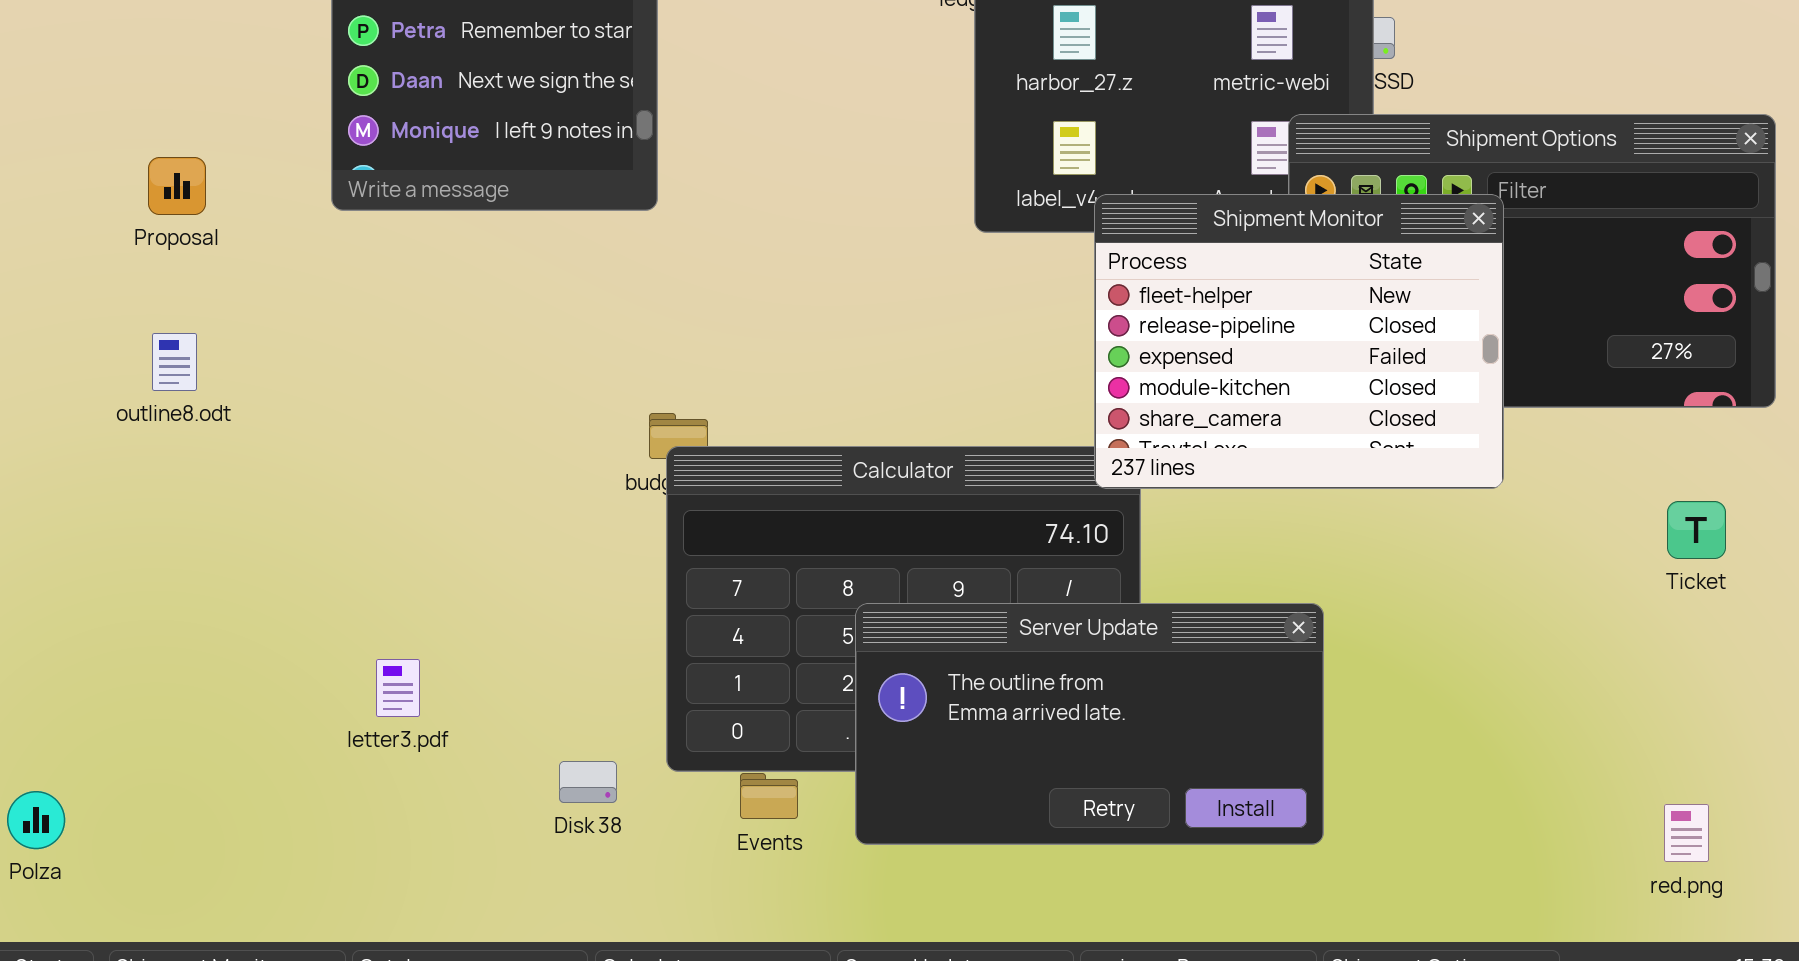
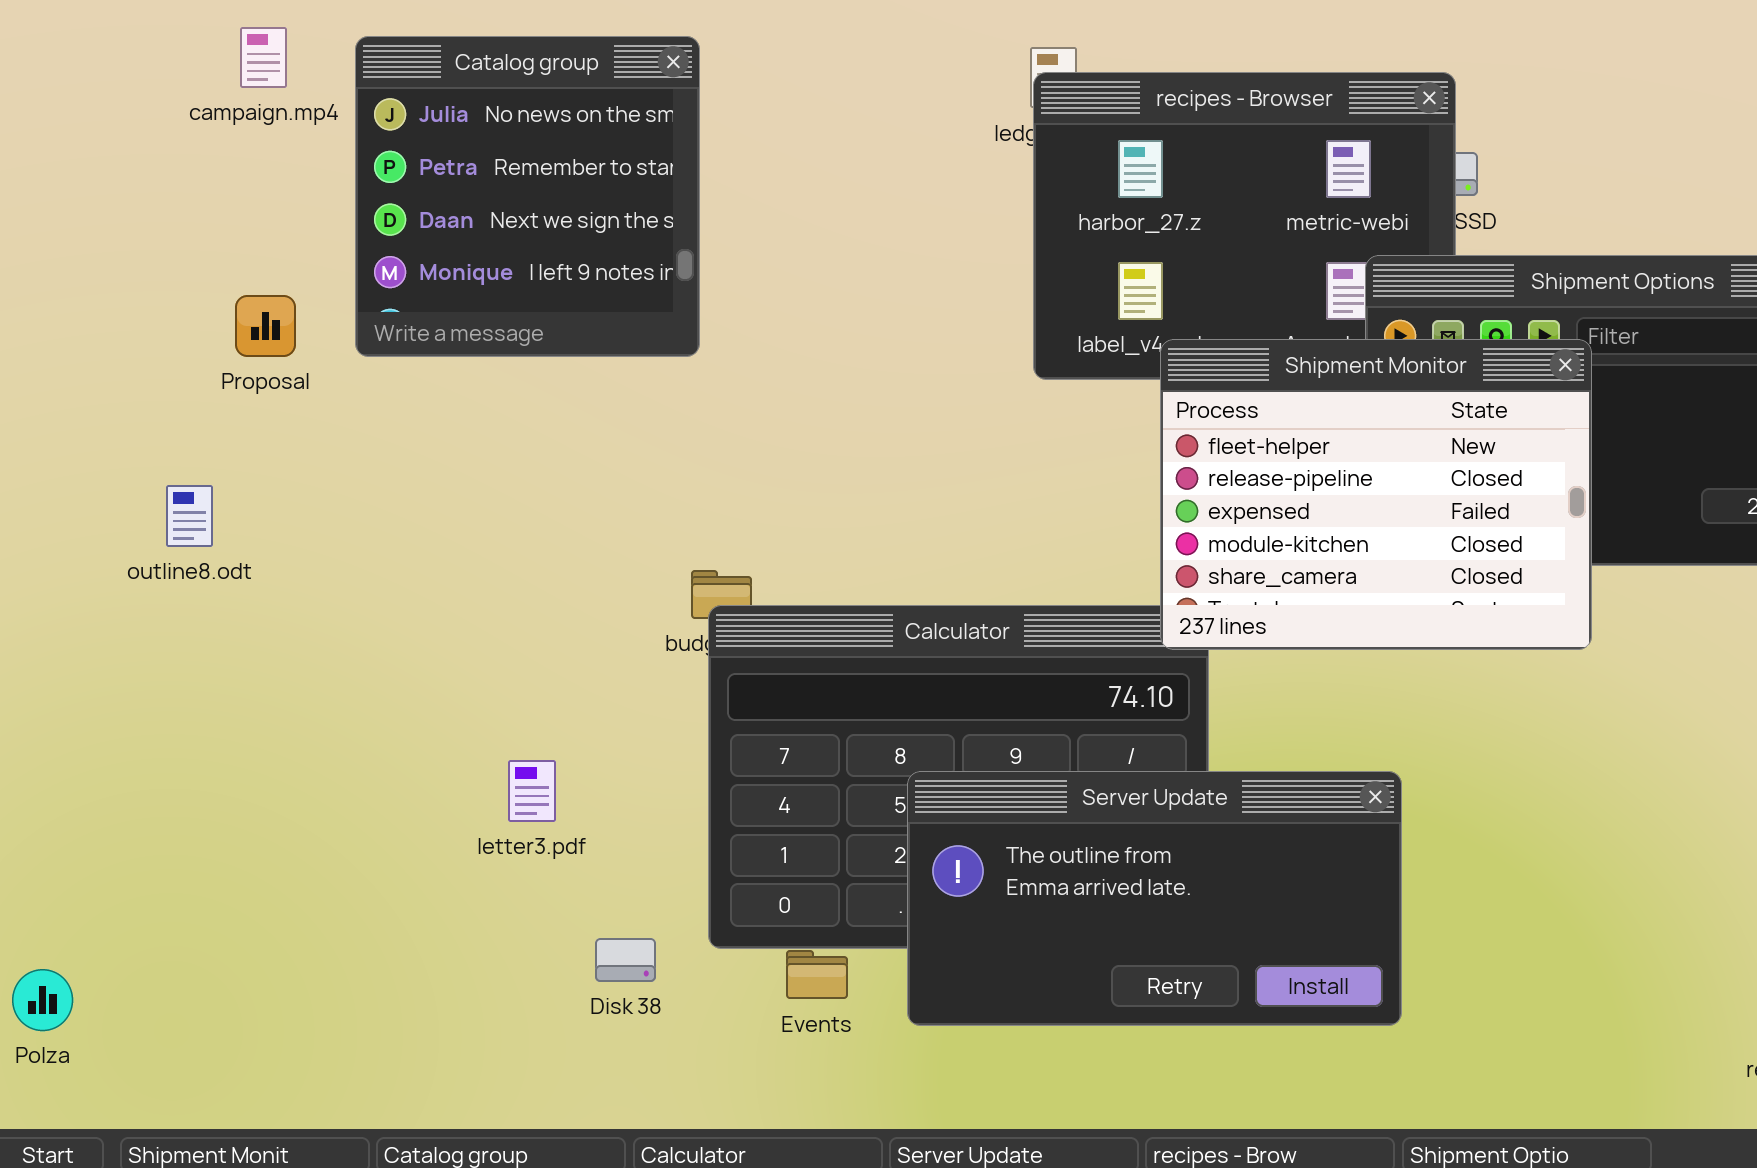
Proposal: [148,157,206,215] -> [235,295,296,357], moved
letter3.pdf: [376,659,420,717] -> [508,760,556,822], moved

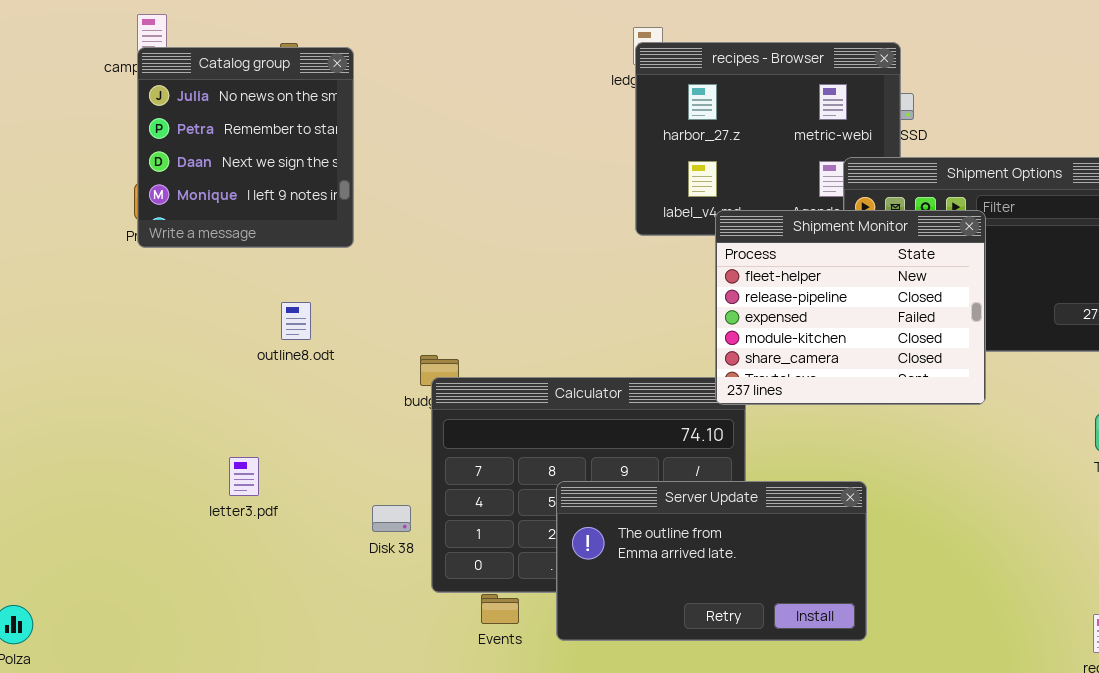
Catalog group: [355,36,700,357] -> [137,47,354,248], moved
outline8.odt: [166,485,213,547] -> [281,302,311,340], moved
letter3.pdf: [508,760,556,822] -> [229,457,259,496], moved
Disk 38: [595,938,656,982] -> [372,505,411,532], moved

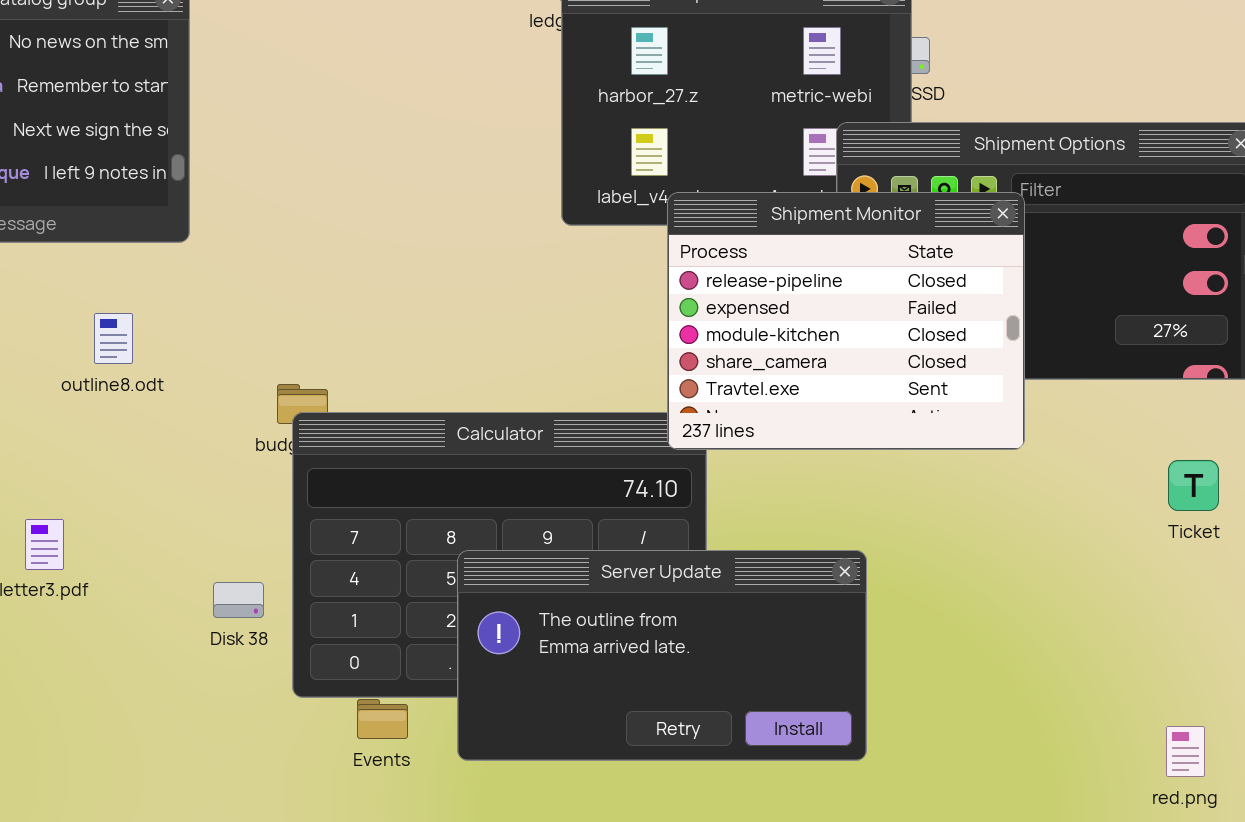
Shipment Monitor: [715,210,986,405] -> [667,192,1025,450], scrolled down 1 row

